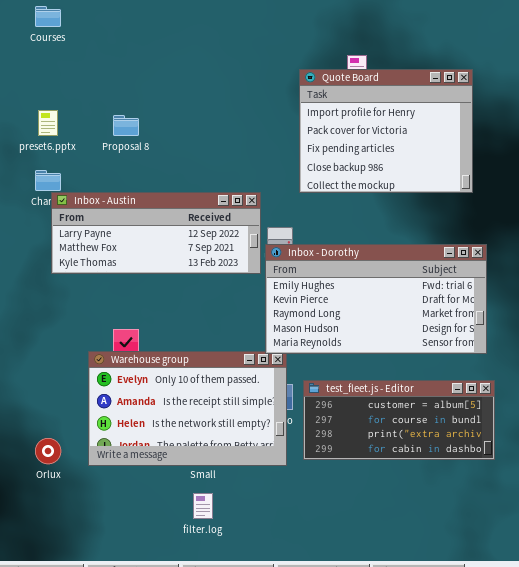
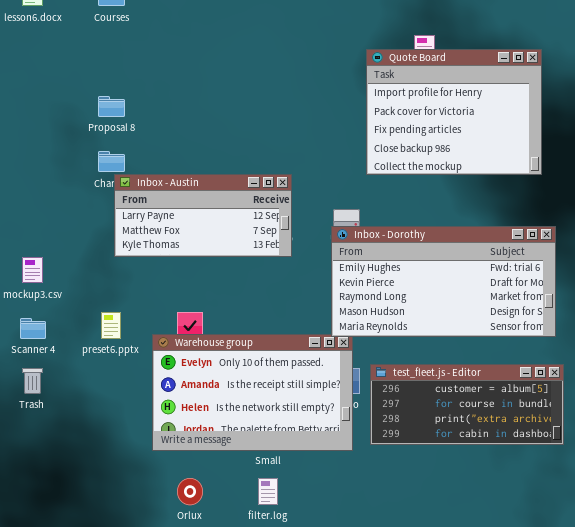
preset6.pptx: [38,110,58,136] -> [101,312,121,339], moved
Proposal 8: [113,115,139,136] -> [98,96,125,117], moved
Inbox - Austin: [51,192,261,274] -> [114,174,292,257], resized
Orlux: [35,438,61,464] -> [177,478,203,505], moved

